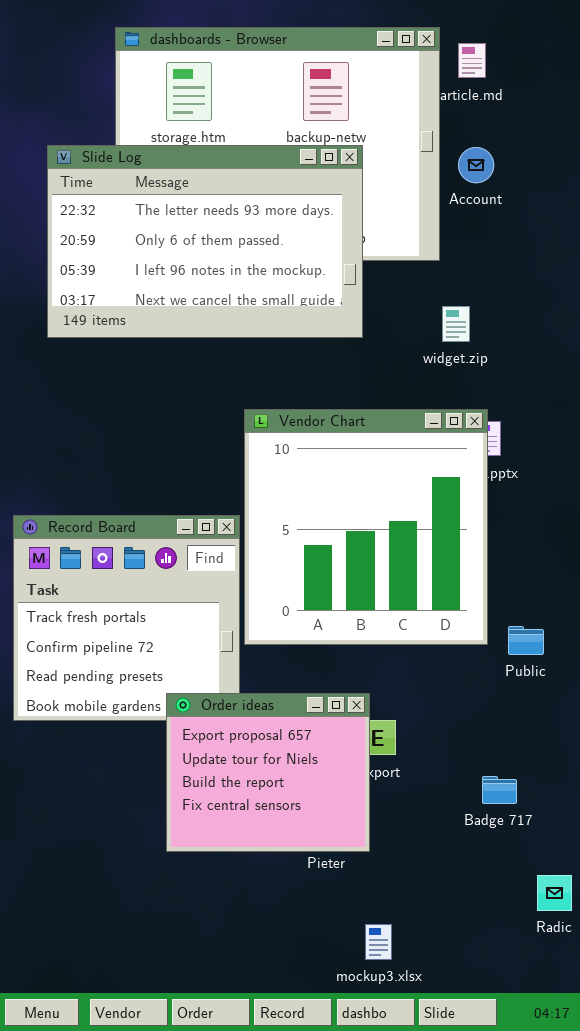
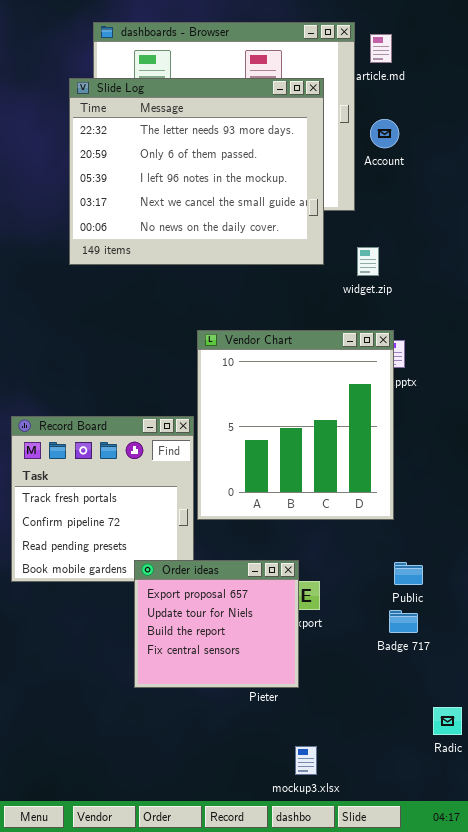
Slide Log: [47,145,363,338] -> [69,78,324,265], moved, resized
Public: [508,626,544,655] -> [394,562,423,585], moved
Badge 717: [482,776,517,804] -> [389,610,418,633], moved

